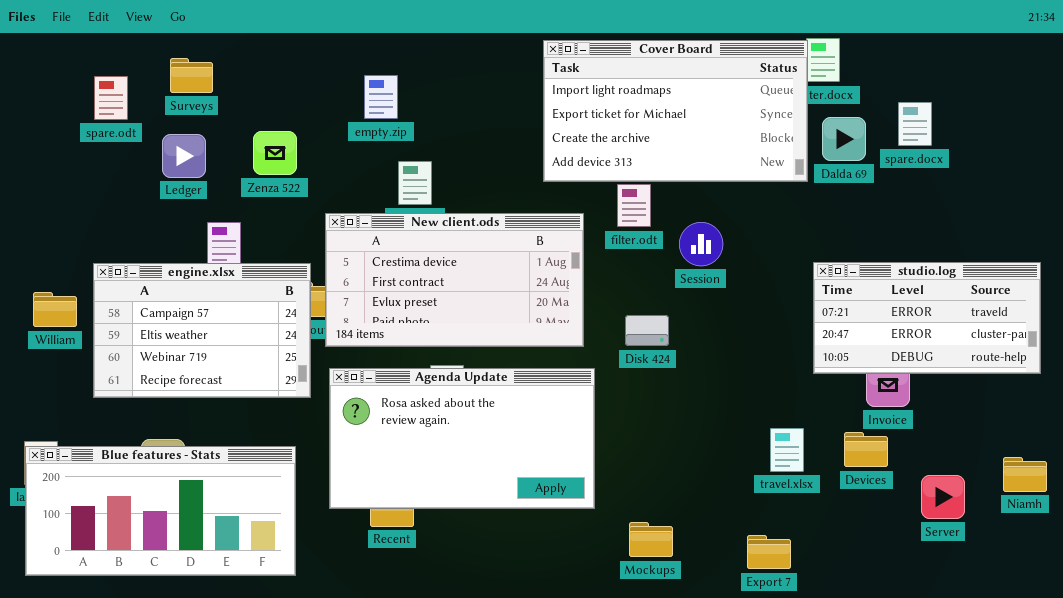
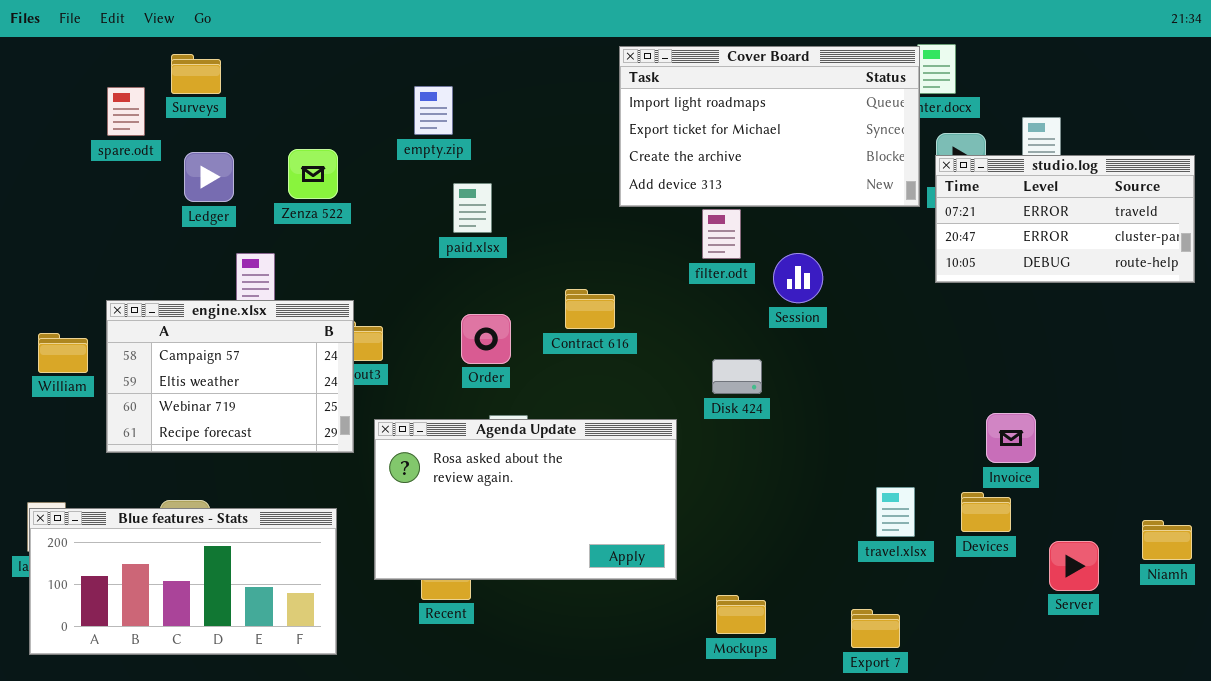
Surveys: [170,58,213,93] -> [171,54,221,94], moved
New client.ods: [325,213,584,347] -> none, closed
studio.log: [813,262,1041,374] -> [935,155,1195,283], moved

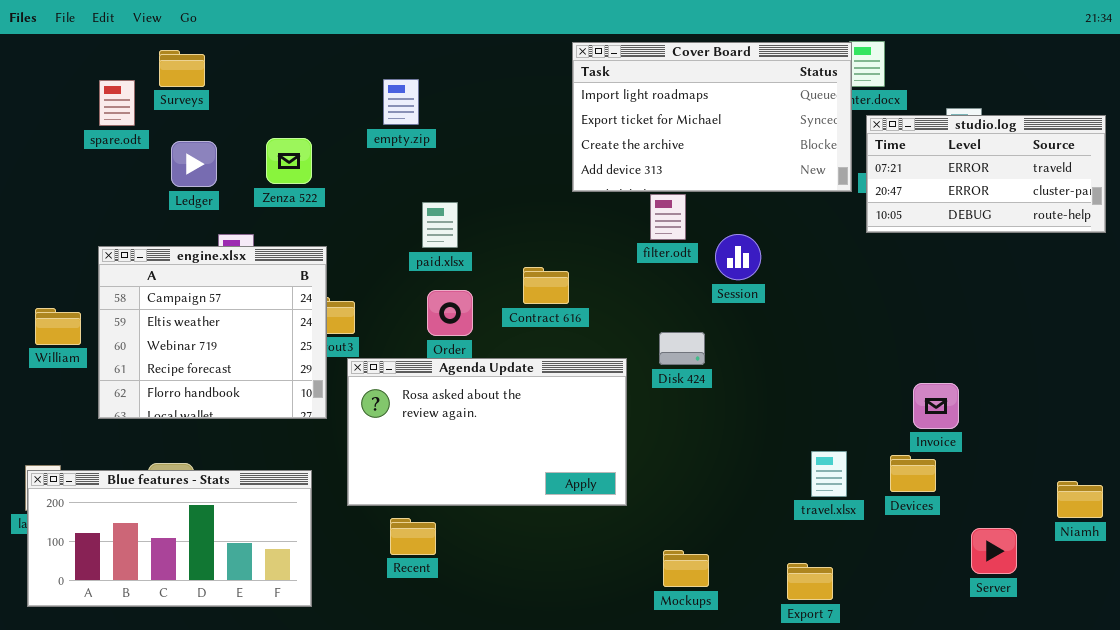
studio.log: [935,155,1195,283] -> [866,115,1106,233], moved
paid.xlsx: [453,183,492,233] -> [422,202,458,248], moved
engine.xlsx: [106,300,354,453] -> [98,246,327,419], resized
Agenda Update: [374,419,677,580] -> [347,358,627,506], moved
Server: [1049,541,1099,591] -> [971,528,1017,574], moved

